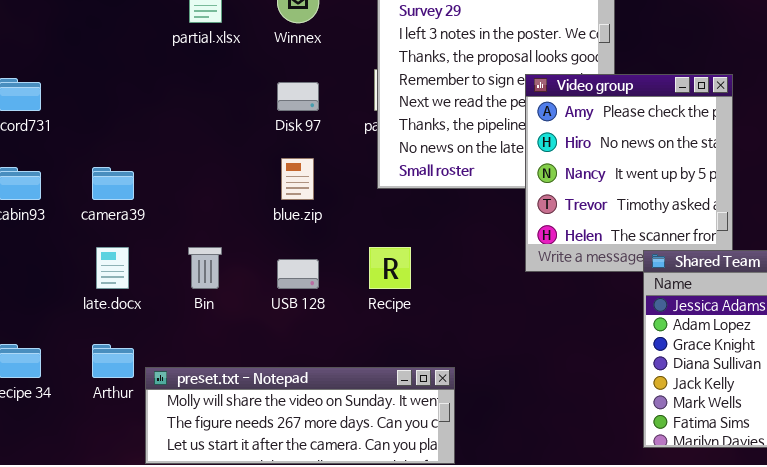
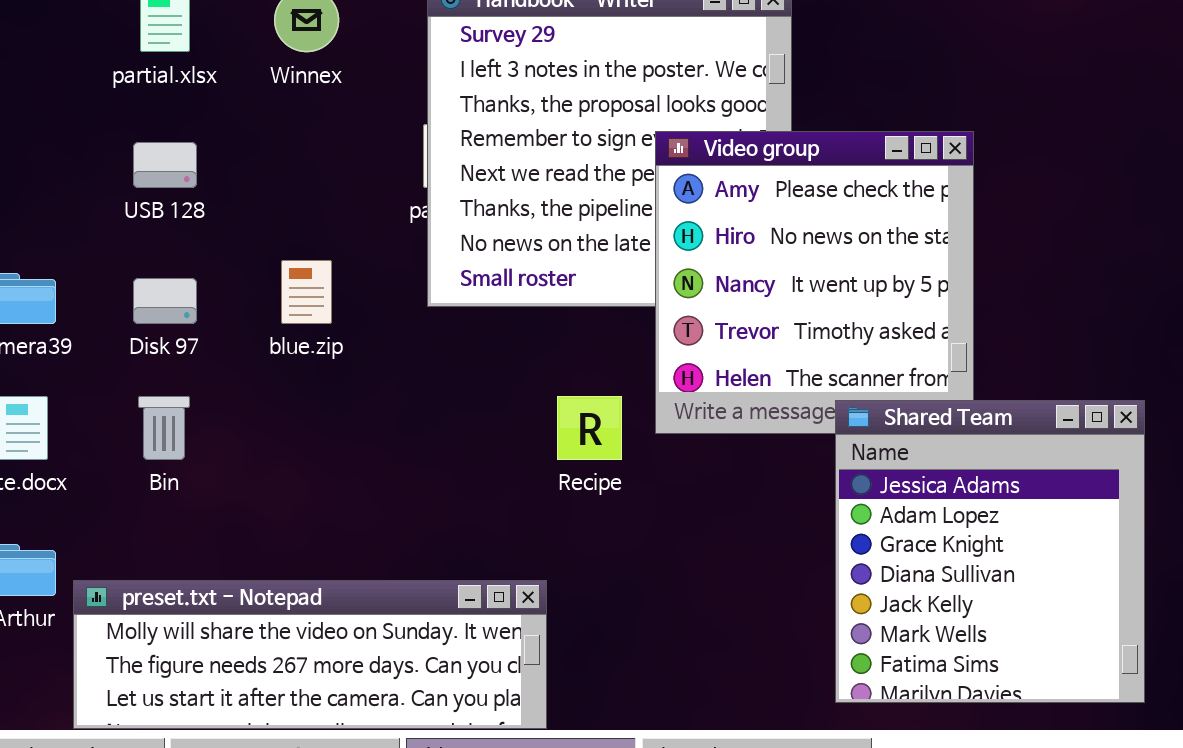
Disk 97: [277,82,319,111] -> [133,278,197,324], moved
Recipe: [369,247,411,289] -> [557,396,622,460], moved
USB 128: [277,259,319,289] -> [133,142,197,188], moved

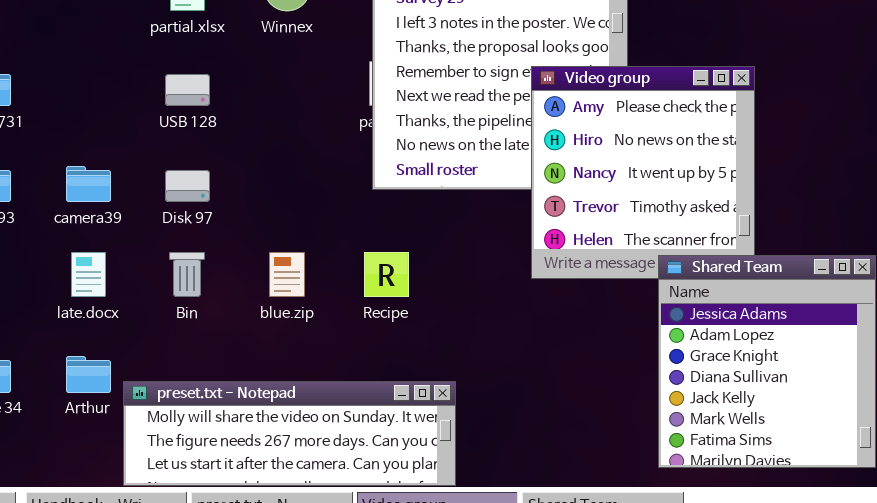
blue.zip: [281,260,332,324] -> [269,252,305,297], moved
Recipe: [557,396,622,460] -> [364,252,409,297], moved

